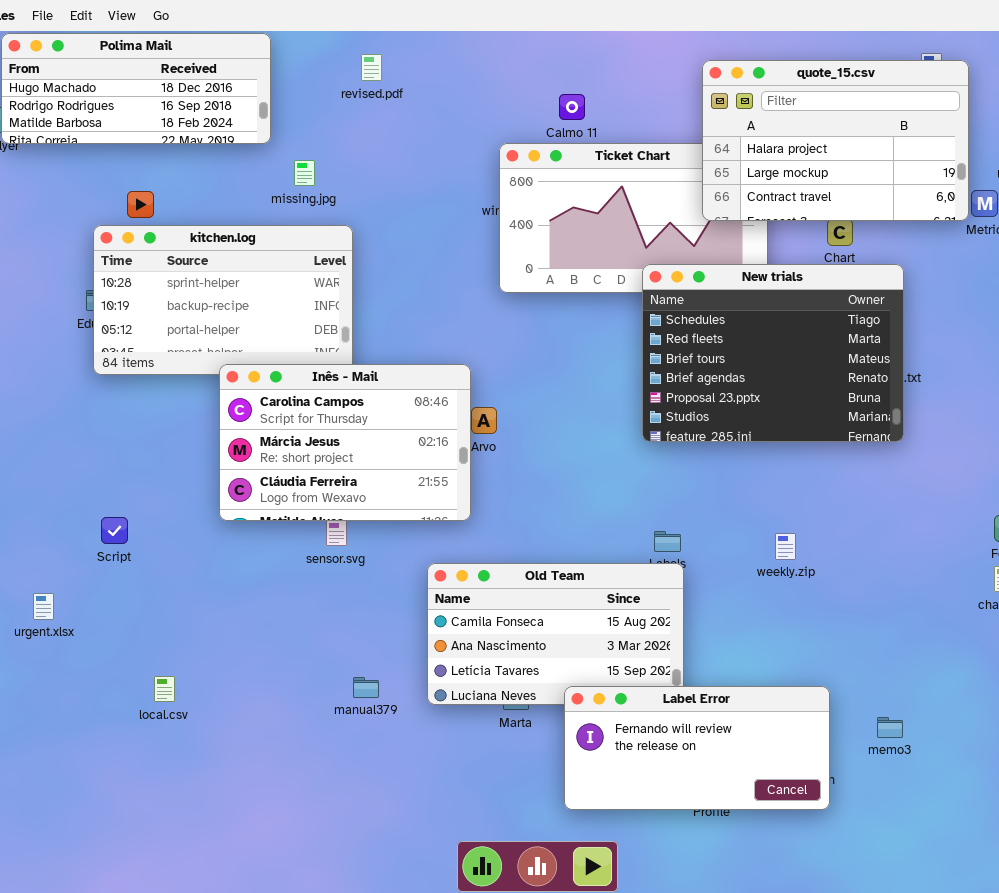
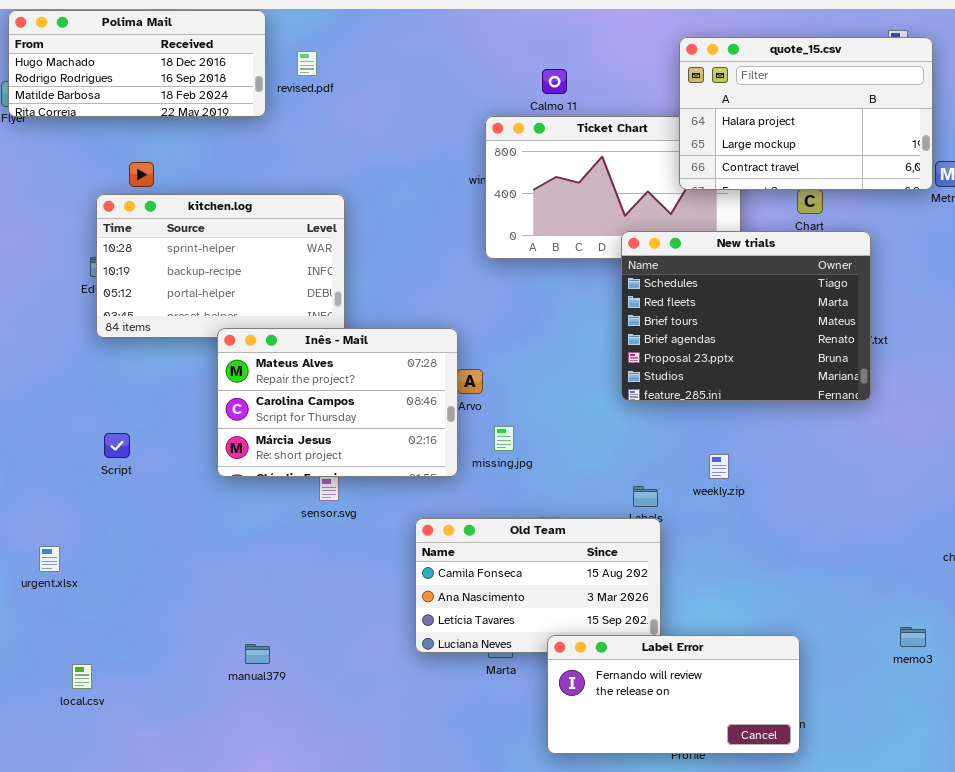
revised.pdf: [361,54,382,81] -> [297,51,317,76], moved
missing.jpg: [294,160,315,186] -> [494,426,514,451], moved
Inês - Mail: [219,364,471,521] -> [217,328,458,477], scrolled up 1 row
Script: [101,517,128,544] -> [104,433,130,458], moved
weekly.zip: [775,533,796,560] -> [709,454,729,479], moved
local.csv: [154,676,175,702] -> [72,664,92,689], moved
manual379: [353,677,379,698] -> [245,644,270,664], moved
memo3: [877,717,903,738] -> [900,627,926,647], moved

